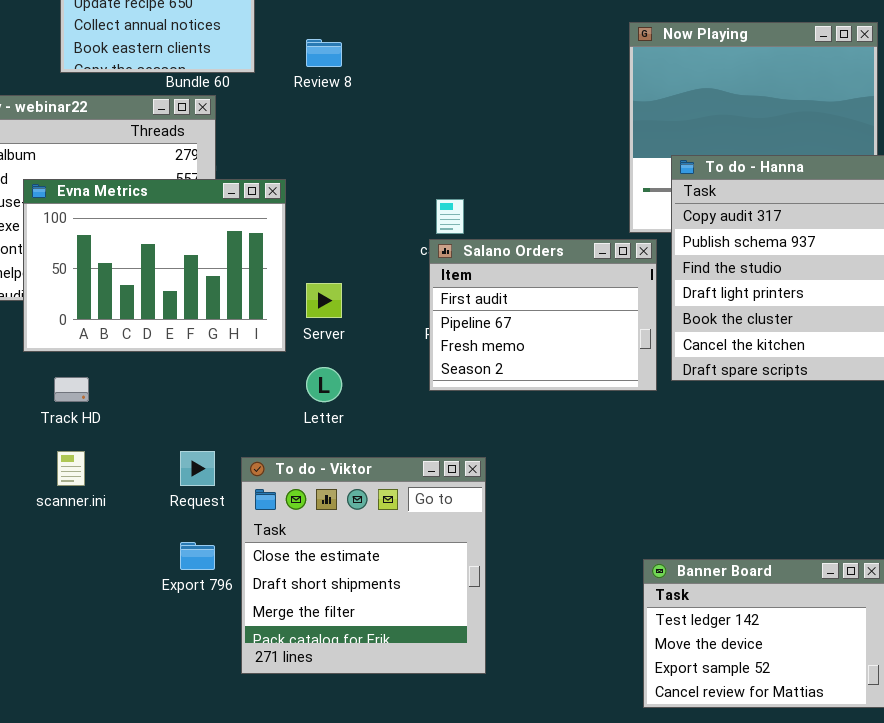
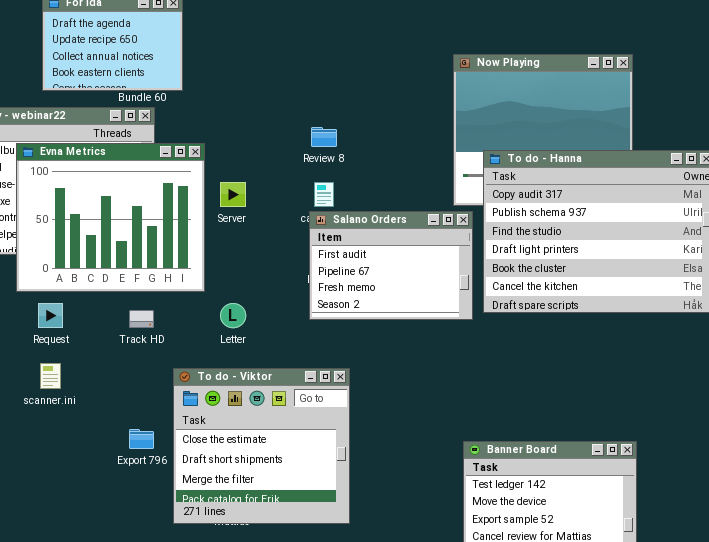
Review 8: [306,39,342,67] -> [311,127,337,147], moved
Evna Metrics: [23,179,286,352] -> [16,143,205,292], resized
Server: [306,283,342,318] -> [220,182,246,207], moved
Track HD: [54,377,89,402] -> [129,310,154,328], moved
Request: [180,451,215,486] -> [38,303,63,328], moved

